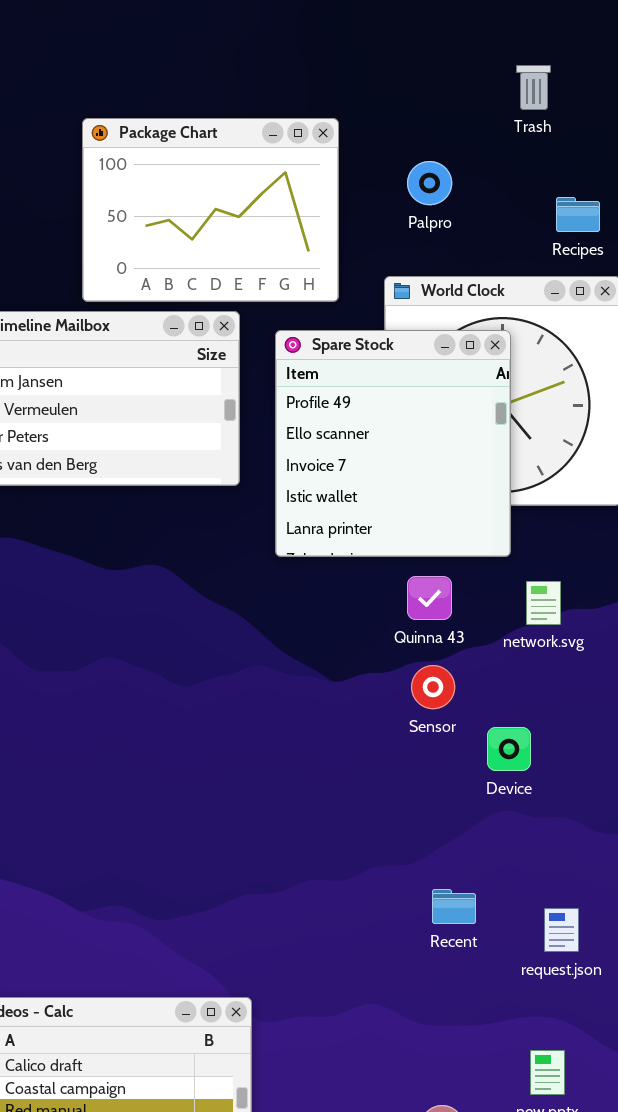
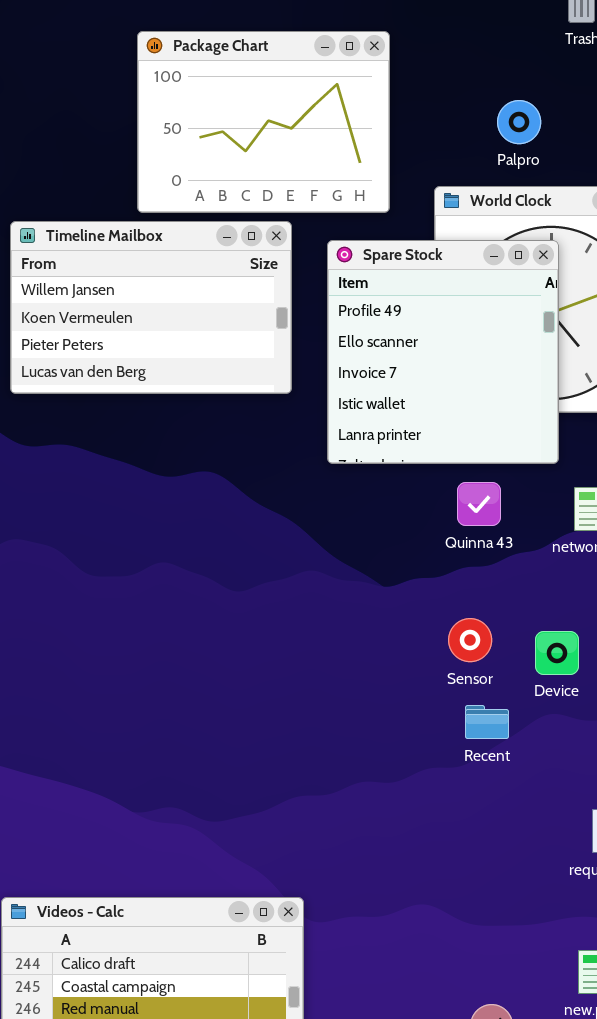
Palpro: [407,161,452,205] -> [497,100,541,144], moved
Sensor: [411,665,455,709] -> [448,618,492,662], moved
Recent: [432,889,476,924] -> [465,705,509,739], moved

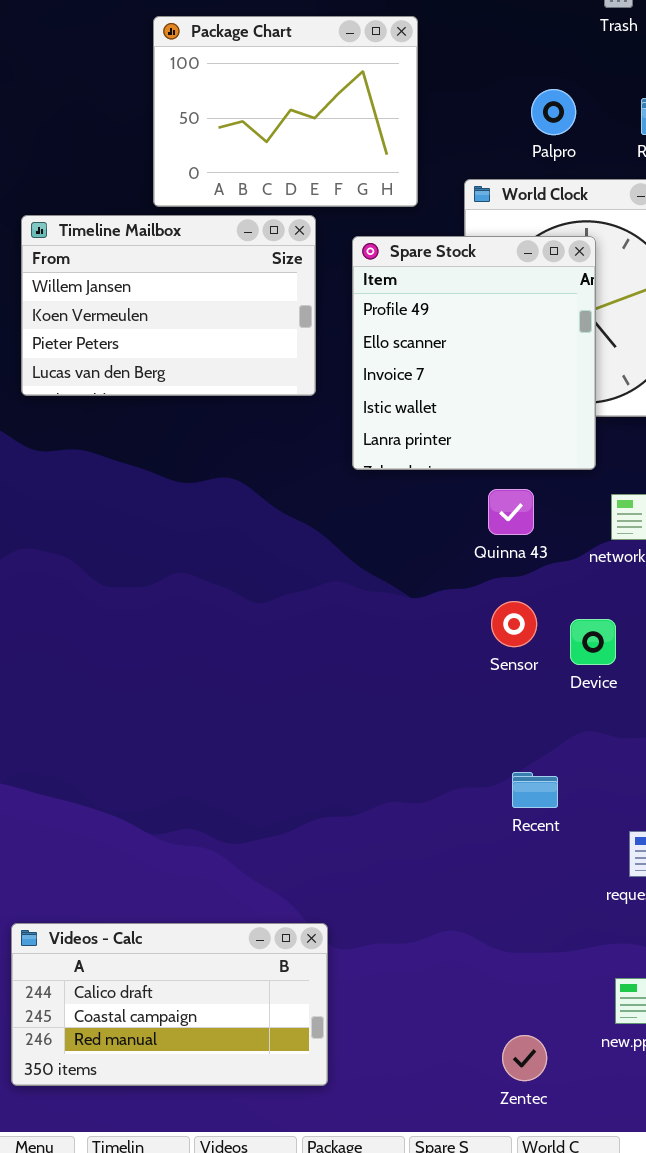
Sensor: [448,618,492,662] -> [491,601,537,647], moved
Device: [535,631,579,675] -> [570,619,616,665], moved
Recent: [465,705,509,739] -> [512,772,558,808], moved

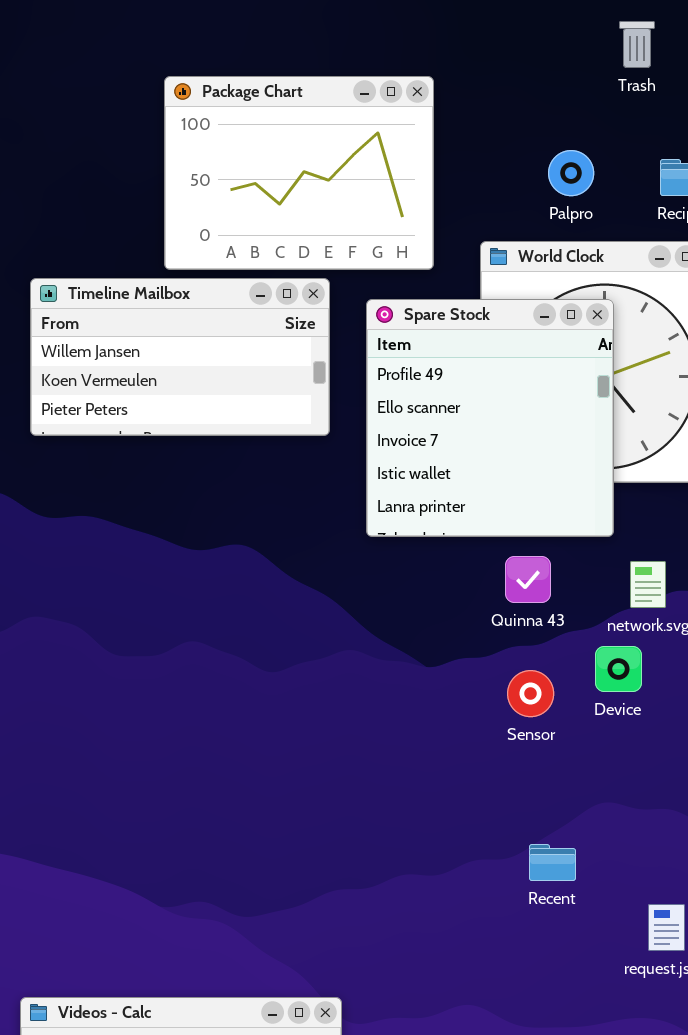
Timeline Mailbox: [21,215,316,396] -> [30,278,330,436], resized
Device: [570,619,616,665] -> [595,646,642,692], moved

